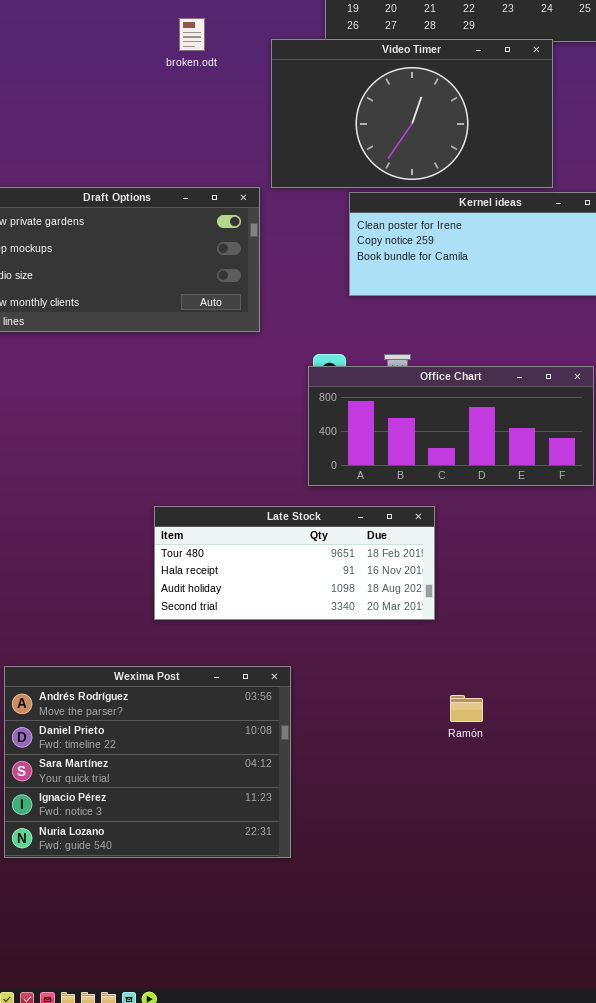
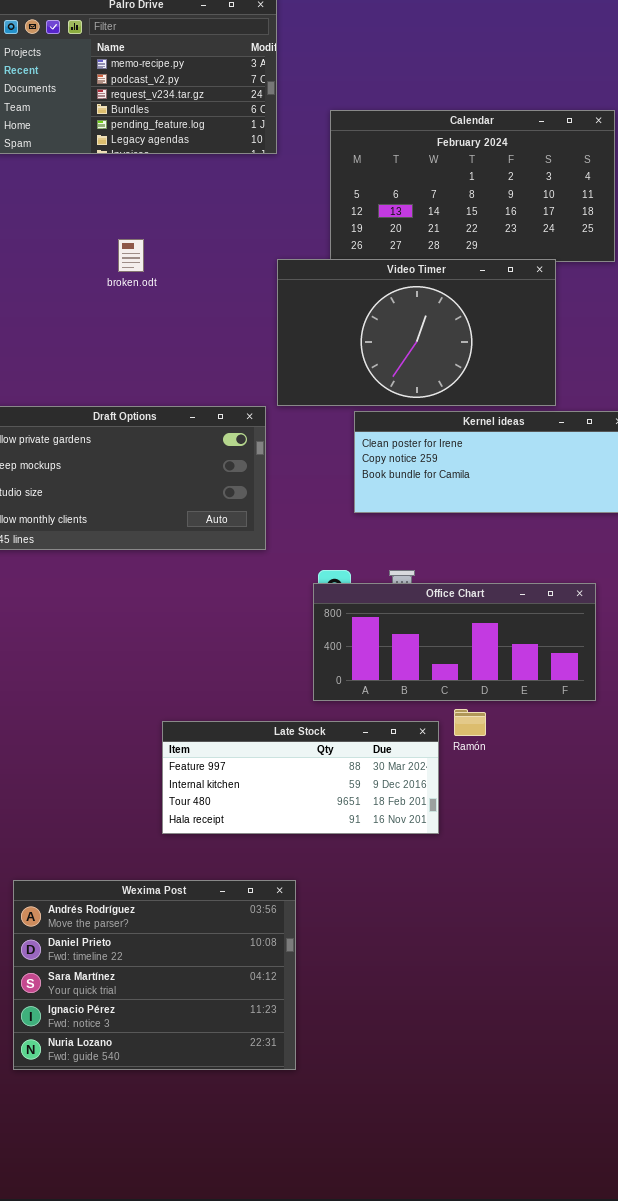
broken.odt: [179,18,205,51] -> [118,239,144,272], moved
Late Stock: [154,506,435,620] -> [162,721,439,834], scrolled up 2 rows
Ramón: [450,695,483,722] -> [454,709,486,736], moved

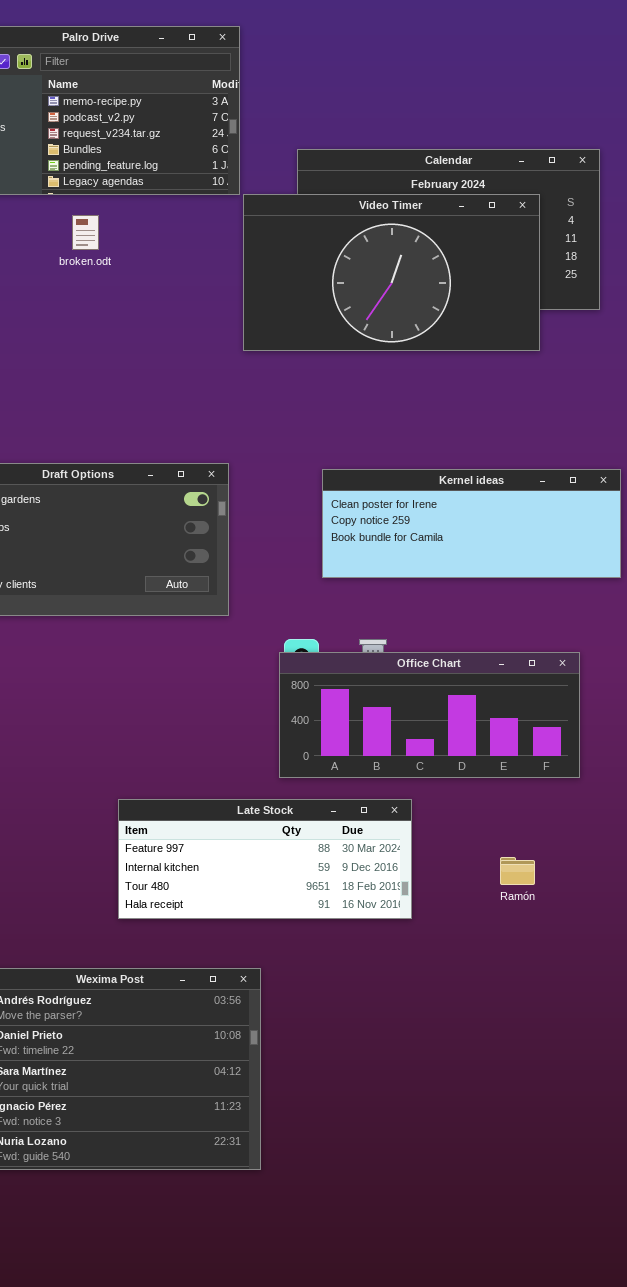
broken.odt: [118,239,144,272] -> [72,215,99,250], moved
Video Timer: [277,259,556,406] -> [243,194,540,351], moved
Ramón: [454,709,486,736] -> [500,857,535,885], moved

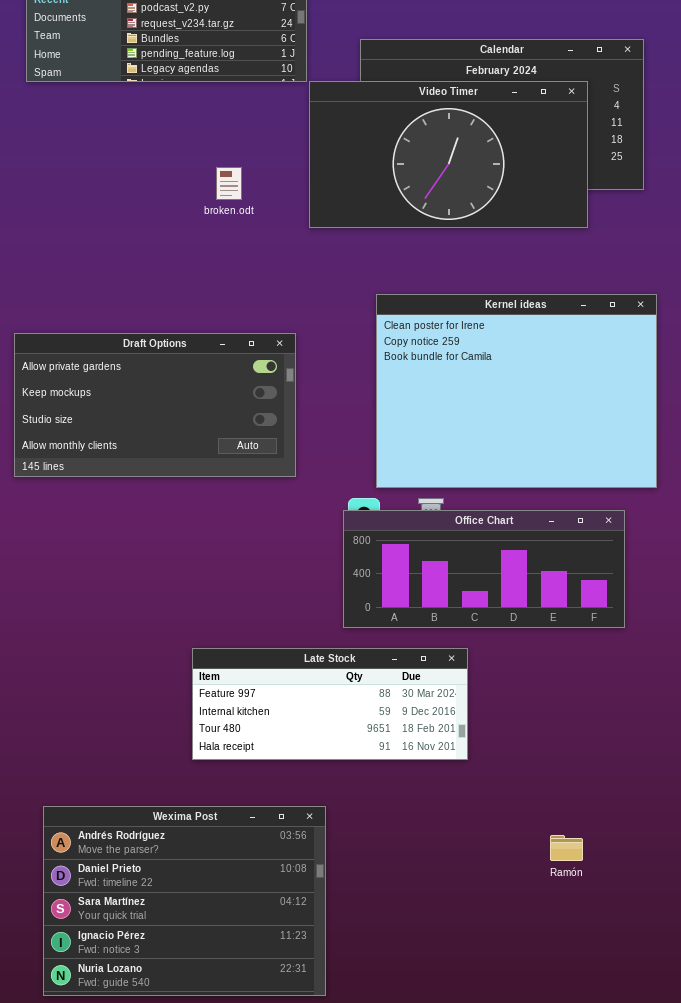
broken.odt: [72,215,99,250] -> [216,167,242,200], moved
Kernel ideas: [322,469,621,578] -> [376,294,657,488], moved, resized
Ramón: [500,857,535,885] -> [550,835,583,861], moved

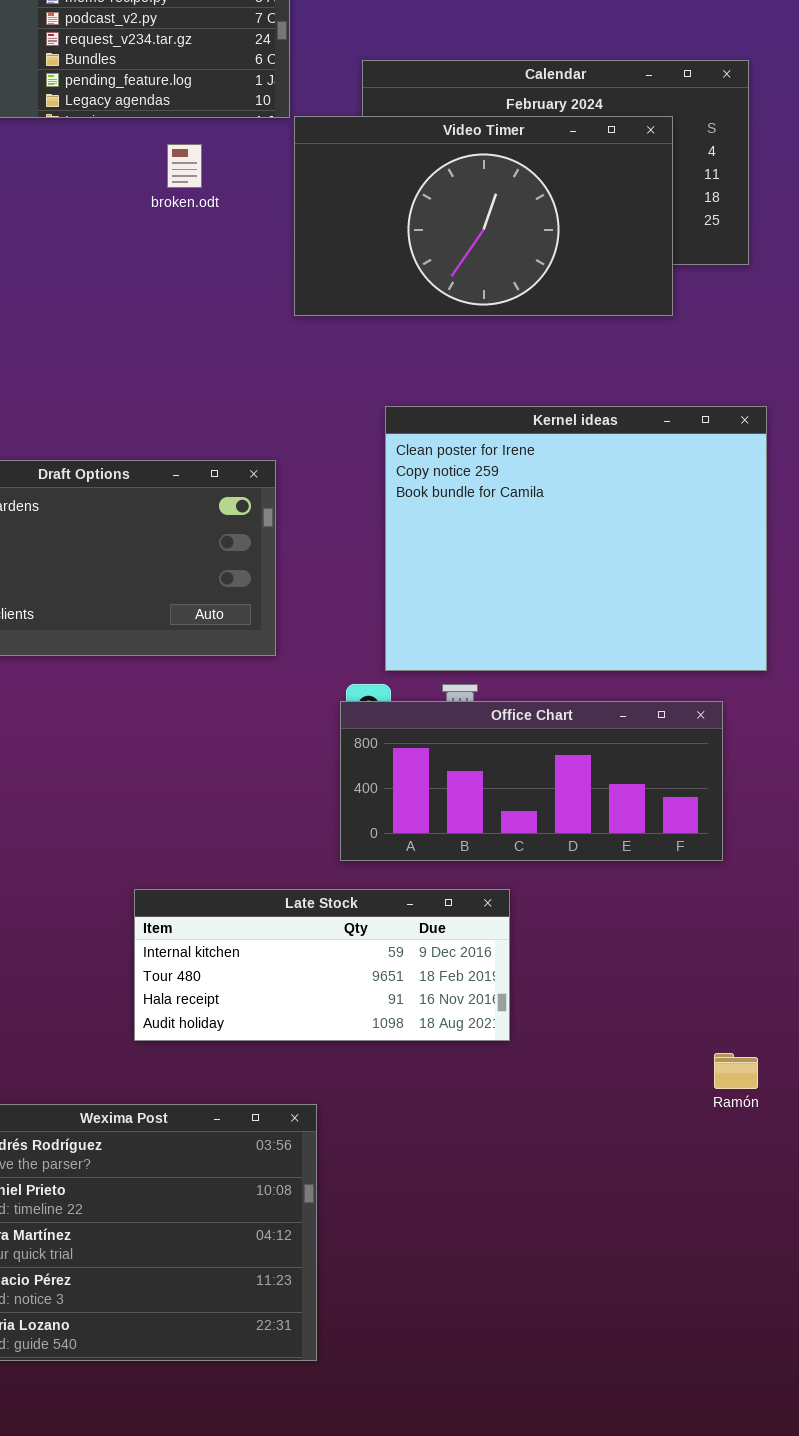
broken.odt: [216,167,242,200] -> [167,144,202,188], moved
Late Stock: [192,648,468,760] -> [134,889,510,1041], scrolled down 1 row
Ramón: [550,835,583,861] -> [714,1053,758,1089], moved

